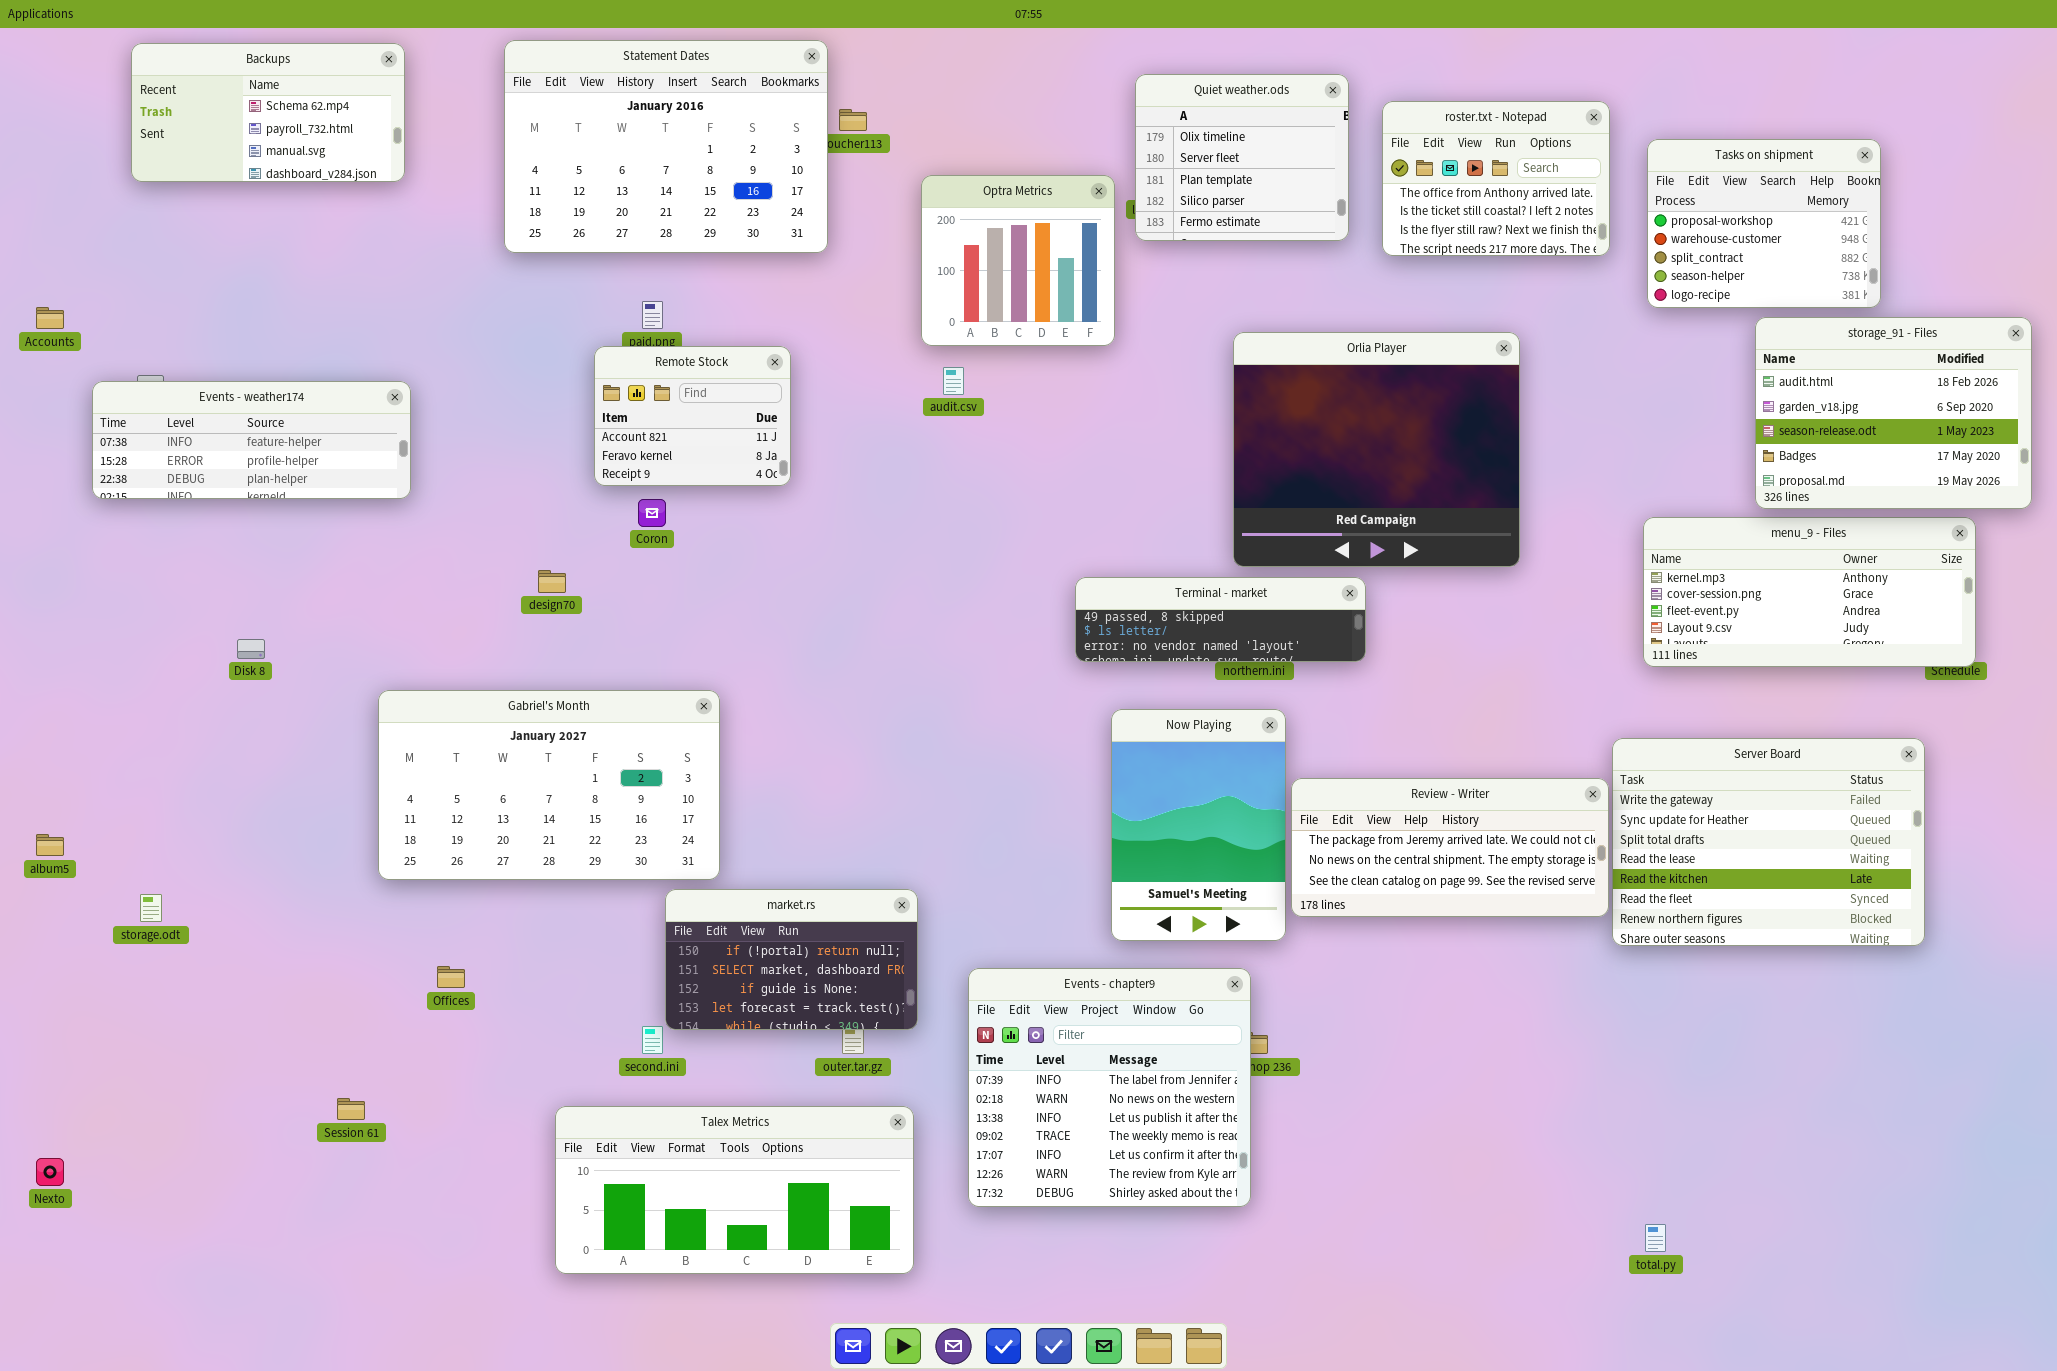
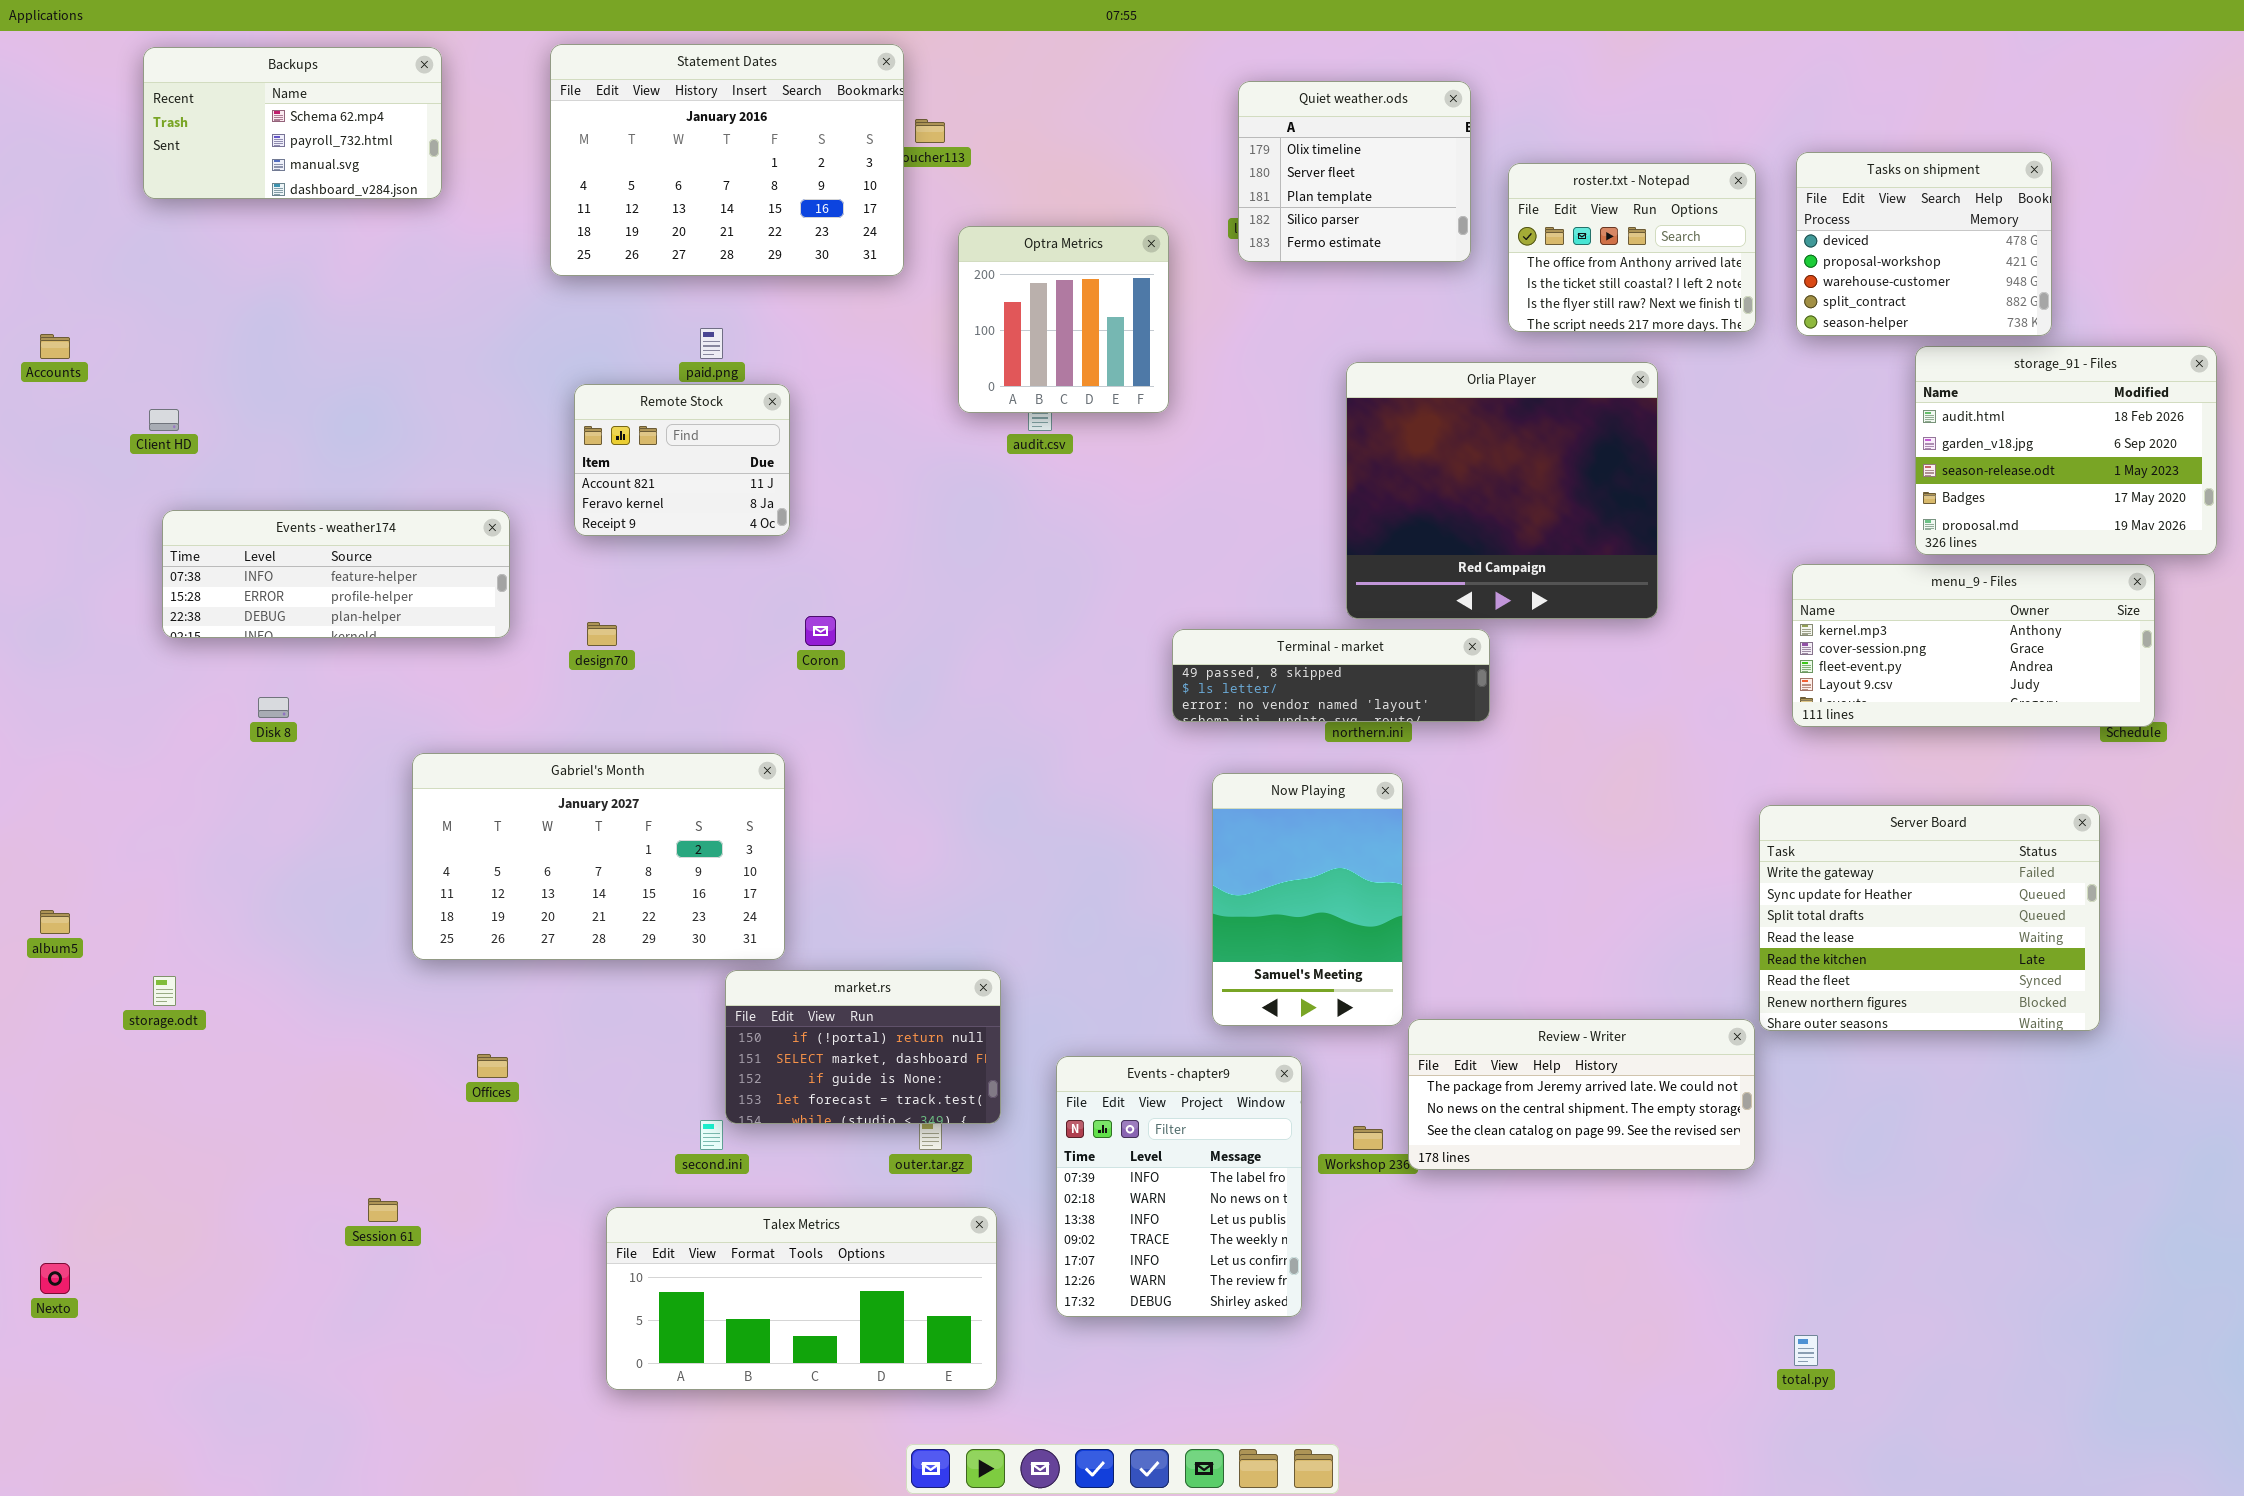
roster.txt - Notepad: [1382,101,1610,256] -> [1508,163,1756,332], moved
Tasks on shipment: [1647,139,1881,308] -> [1796,152,2052,336], scrolled up 1 row
Optra Metrics: [921,175,1115,346] -> [958,226,1169,413], moved
Remote Stock: [594,346,791,486] -> [574,384,790,536], moved
Events - weather174: [92,381,411,499] -> [162,510,510,638], moved
Coron: [638,499,666,527] -> [805,616,836,646], moved
Review - Writer: [1291,778,1609,917] -> [1408,1019,1755,1170], moved
Events - chapter9: [968,968,1251,1207] -> [1056,1056,1302,1317], resized

